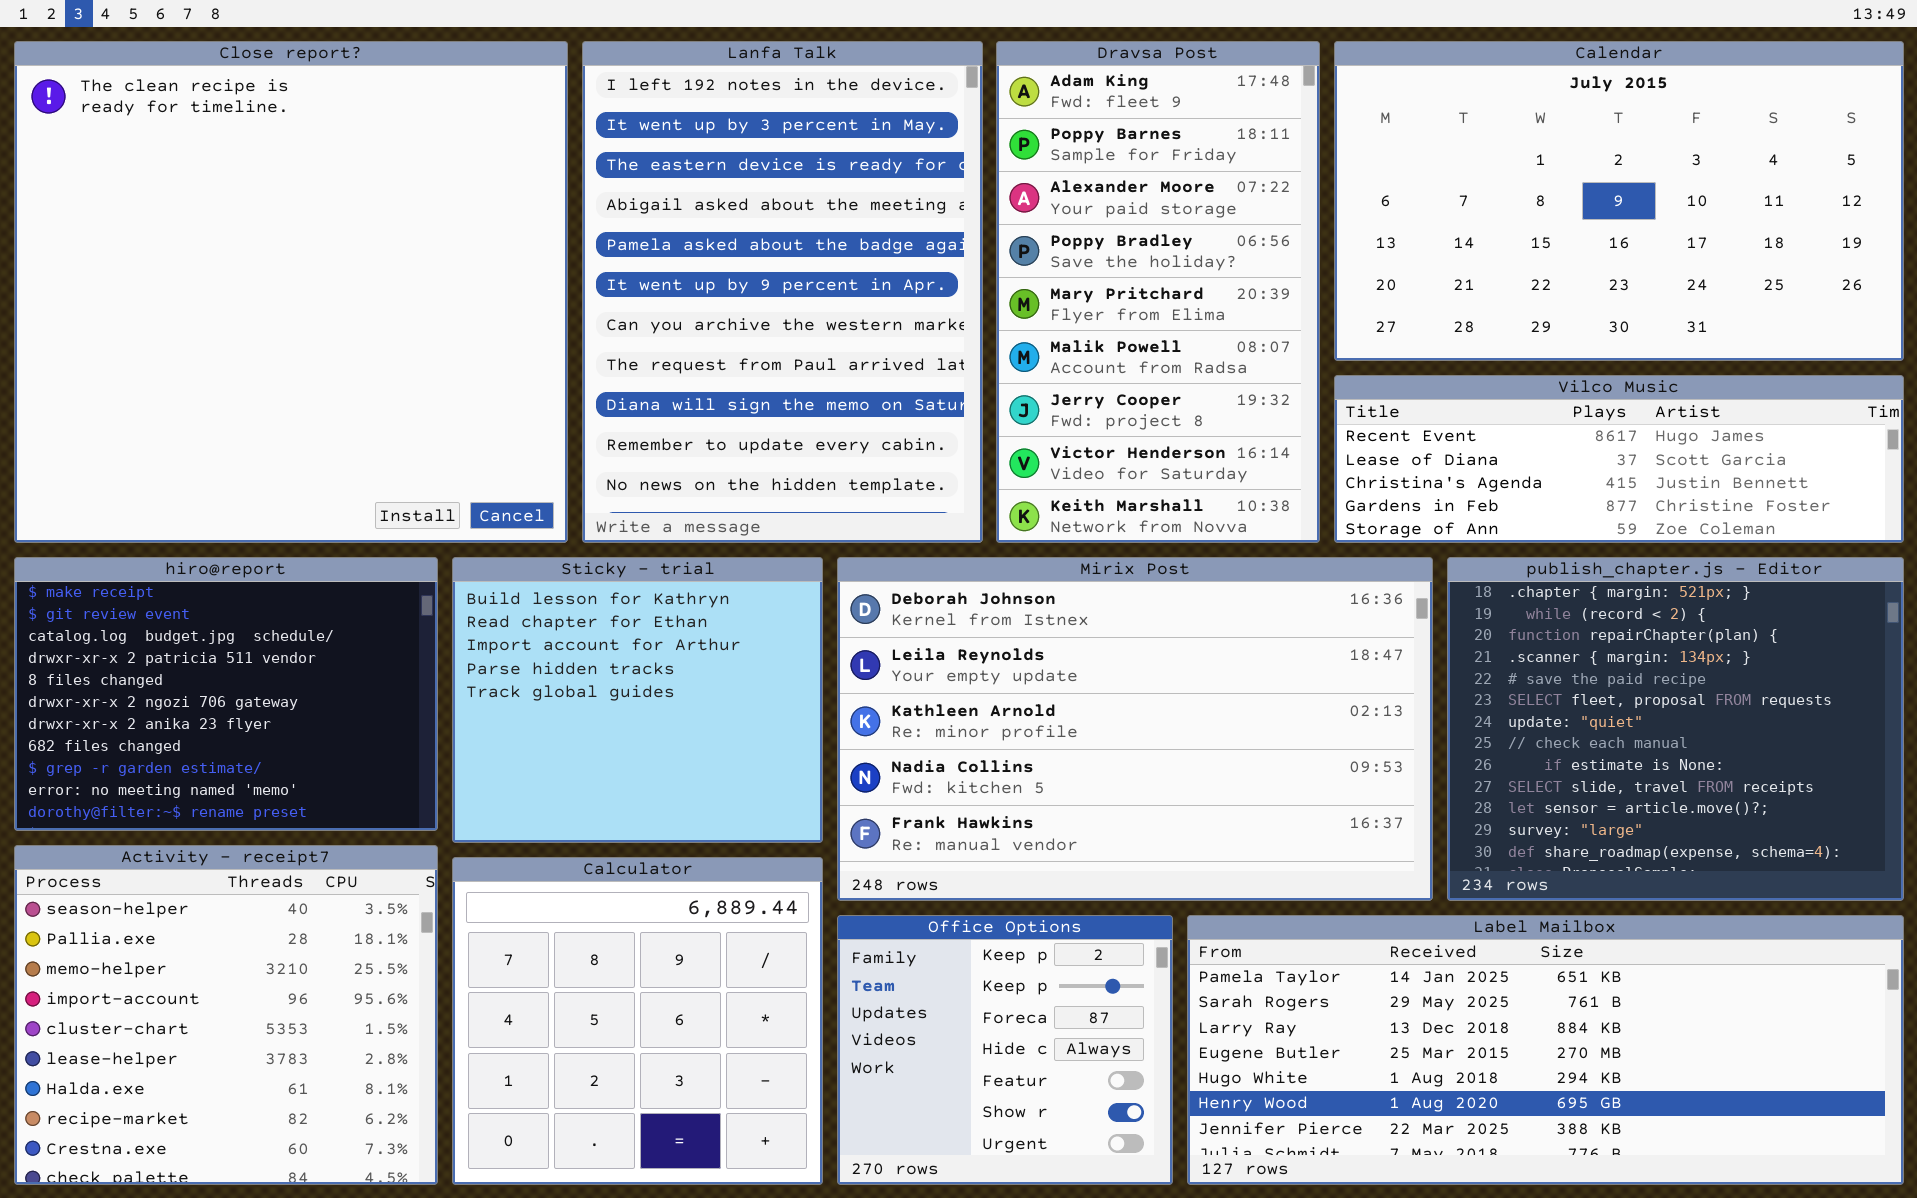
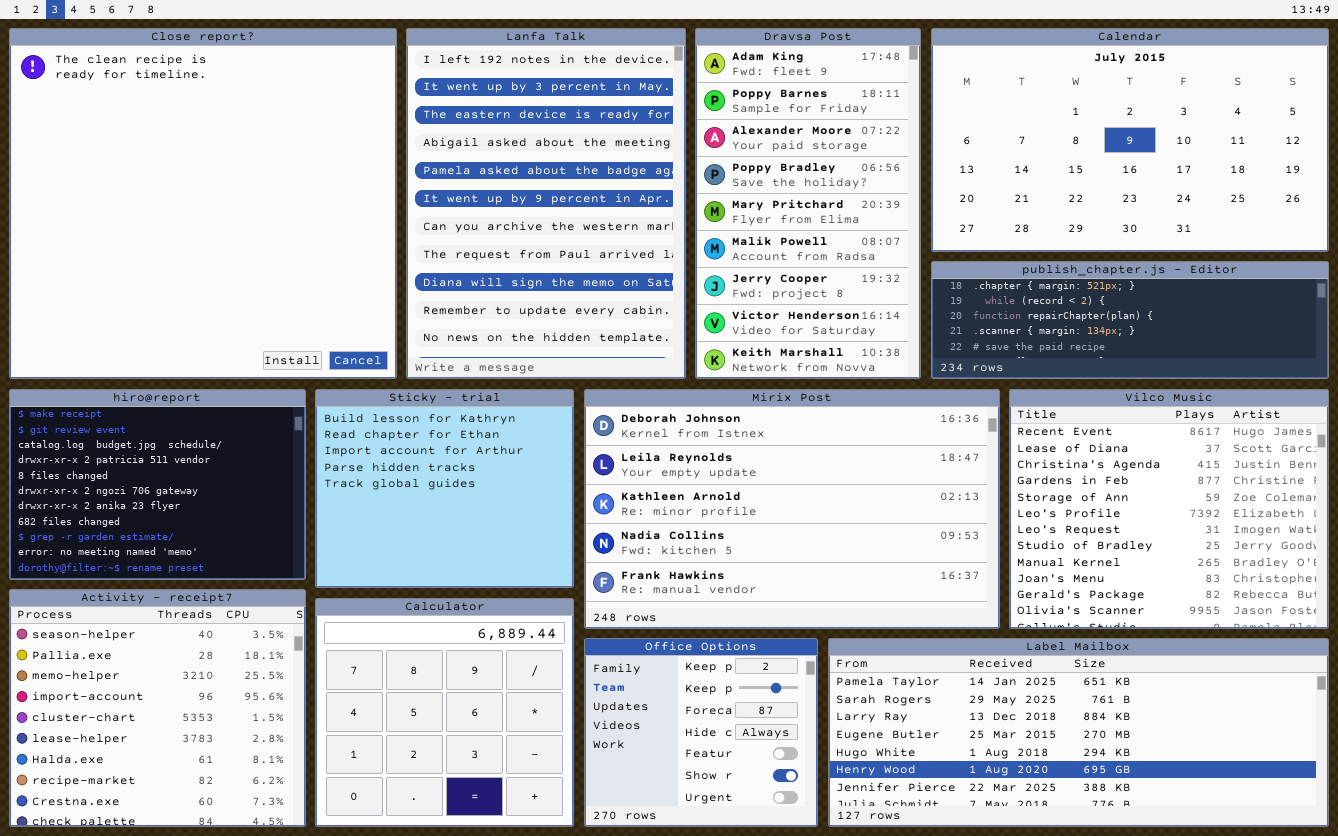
Vilco Music: [1334,375,1904,543] -> [1009,389,1329,629], moved, resized
publish_chapter.js - Editor: [1447,557,1904,901] -> [931,261,1329,379], moved, resized

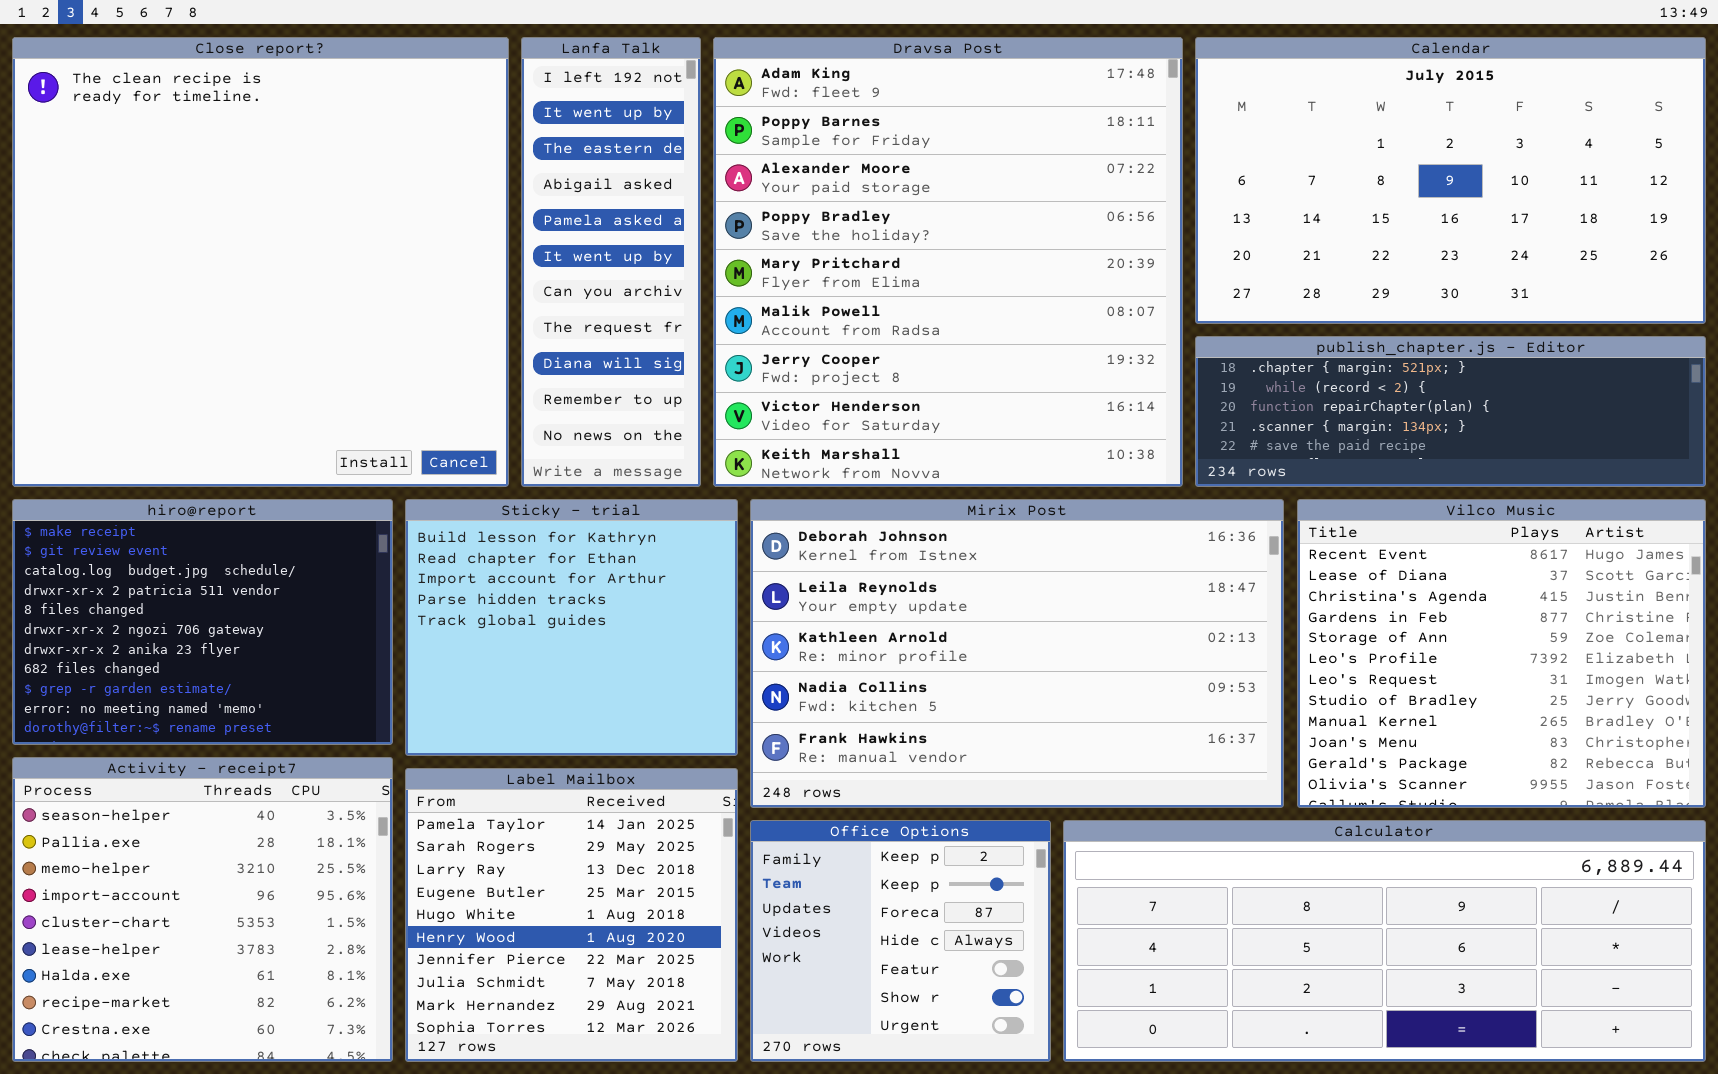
Lanfa Talk: [406,28,686,379] -> [521,37,701,487], resized
Dravsa Post: [695,28,921,379] -> [713,37,1183,487], resized
Calculator: [315,598,574,827] -> [1063,820,1706,1062], moved, resized
Label Mailbox: [828,638,1329,827] -> [405,768,738,1062], moved, resized

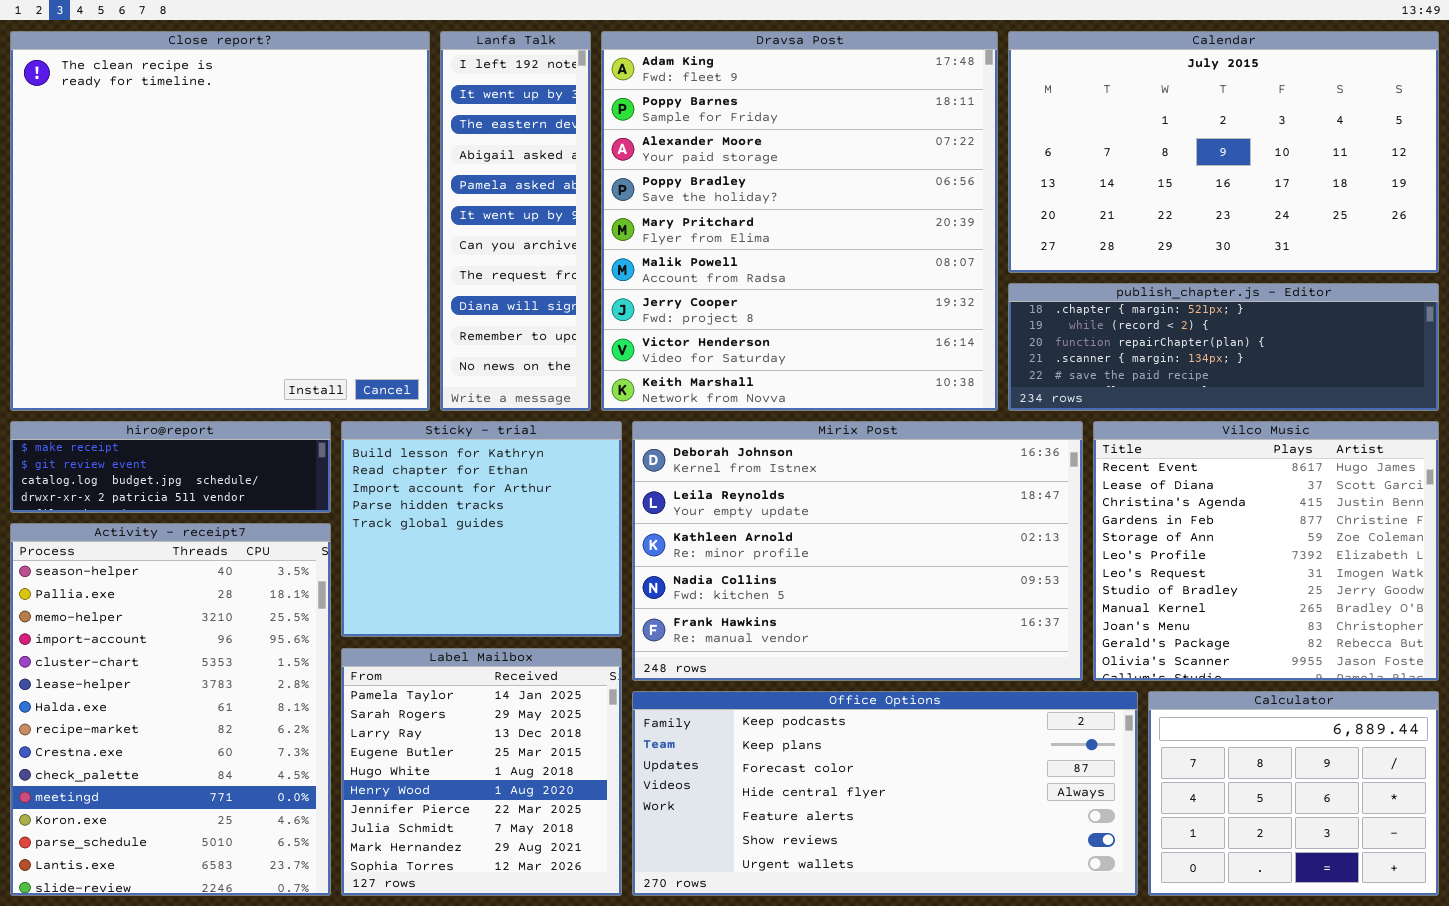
hiro@report: [12,499,393,745] -> [10,421,331,513], resized
Activity - receipt7: [12,757,393,1062] -> [10,523,331,896], resized
Office Options: [750,820,1051,1062] -> [632,691,1138,896], resized
Calculator: [1063,820,1706,1062] -> [1148,691,1439,896], resized

